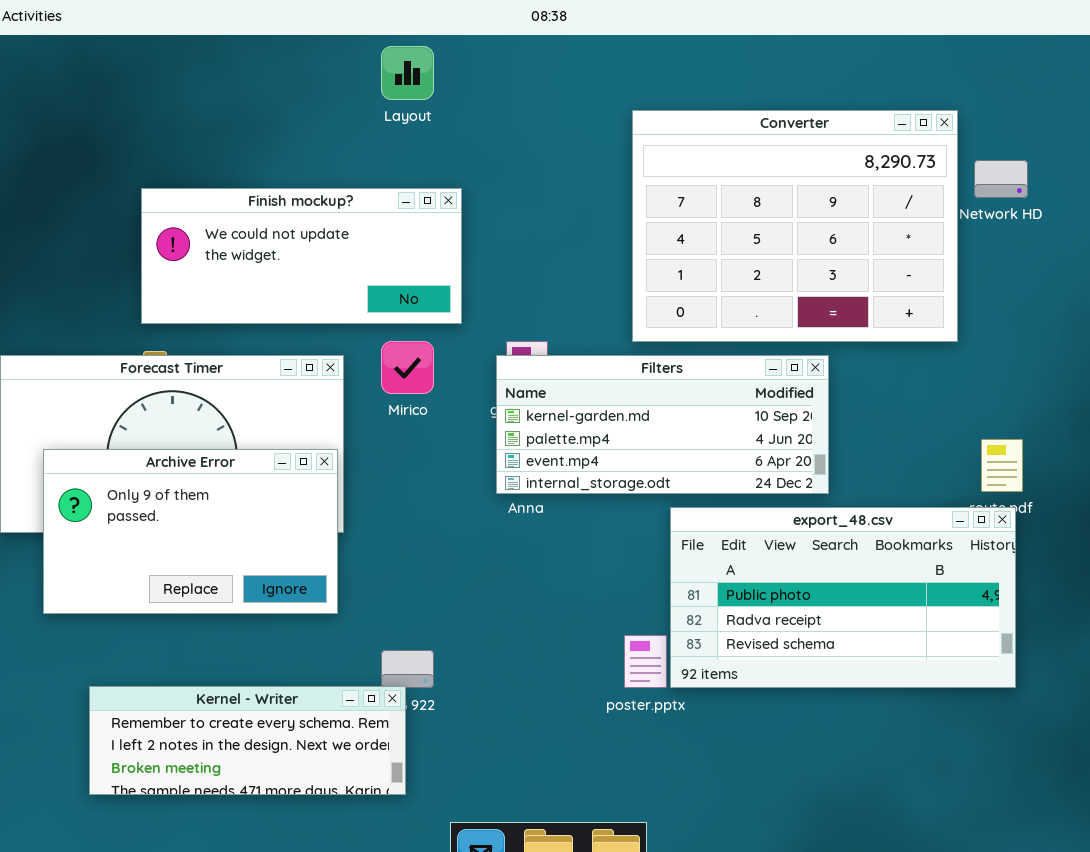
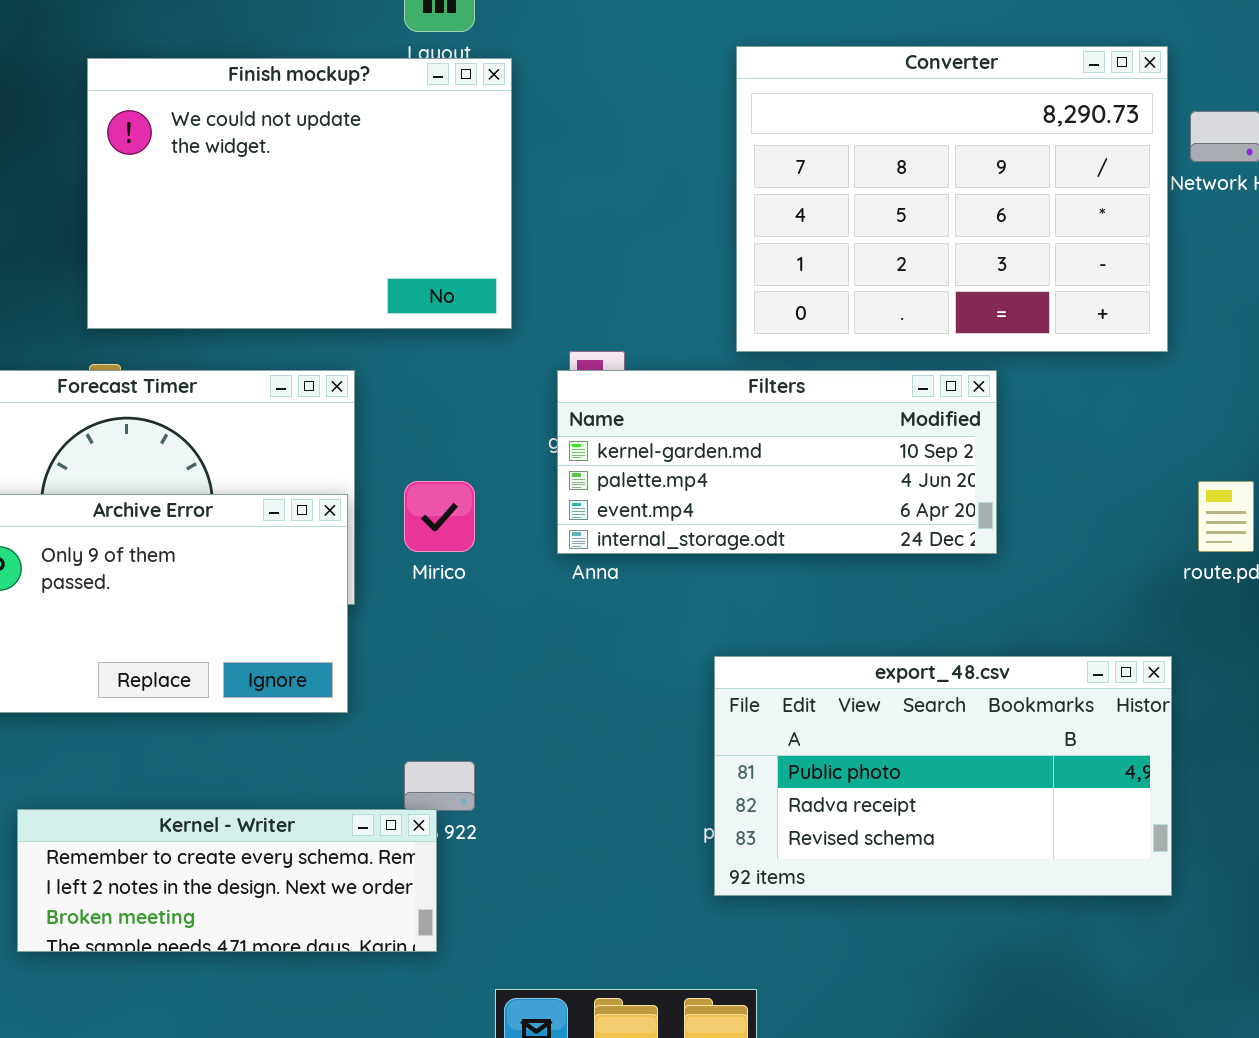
Finish mockup?: [141,188,462,324] -> [87,58,512,329], resized
Mirico: [381,341,434,394] -> [404,481,475,552], moved
export_48.csv: [670,507,1016,688] -> [714,656,1172,896], moved

